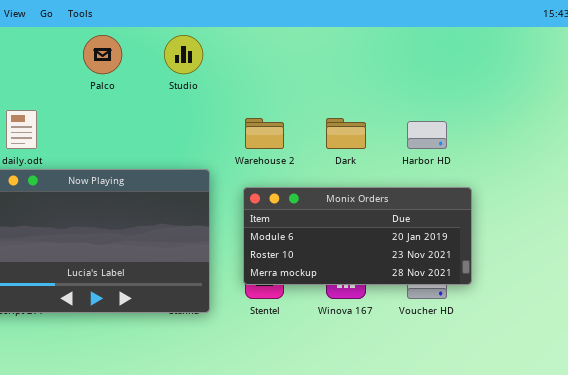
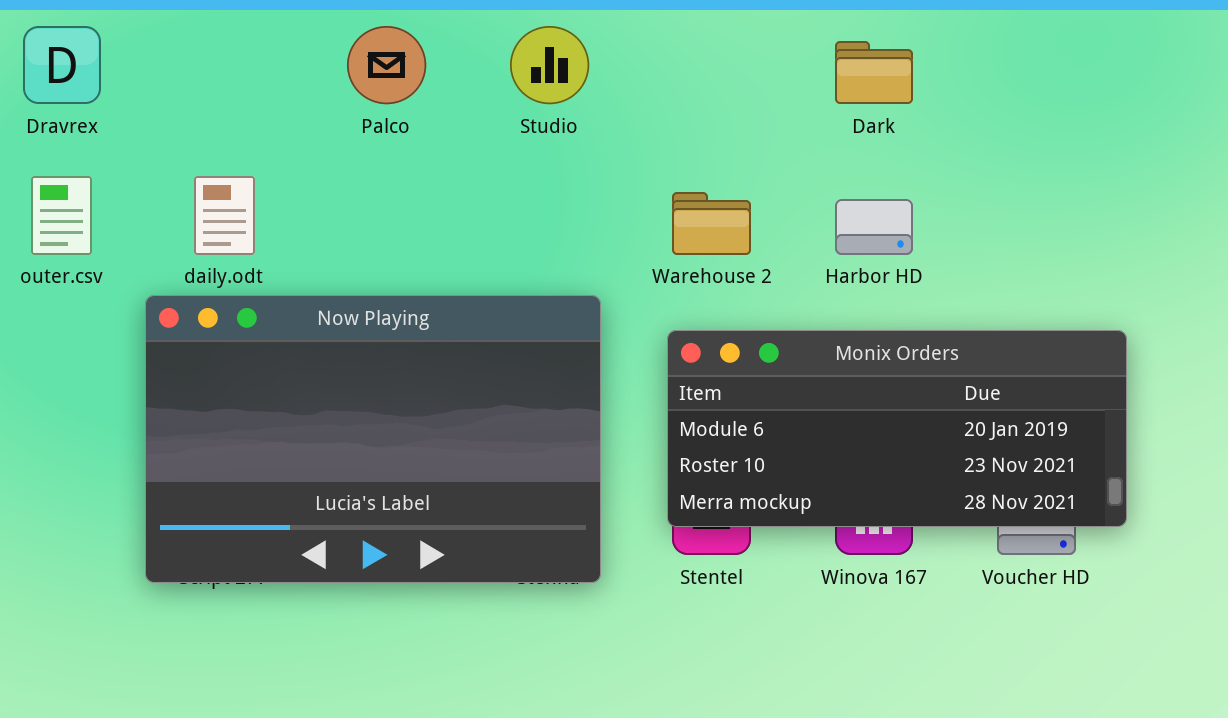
Dark: [326,118,366,149] -> [835,41,913,104], moved
Harbor HD: [407,121,447,149] -> [835,199,913,255], moved

